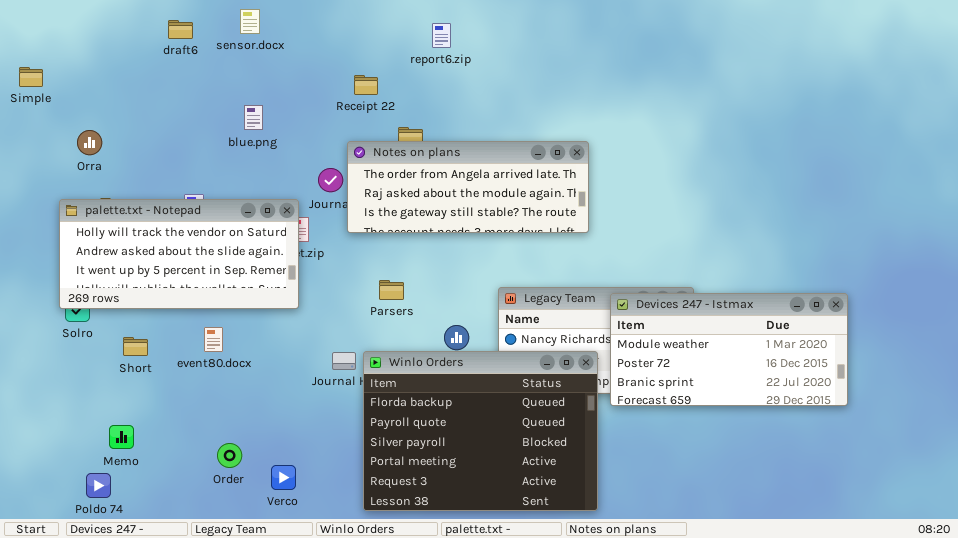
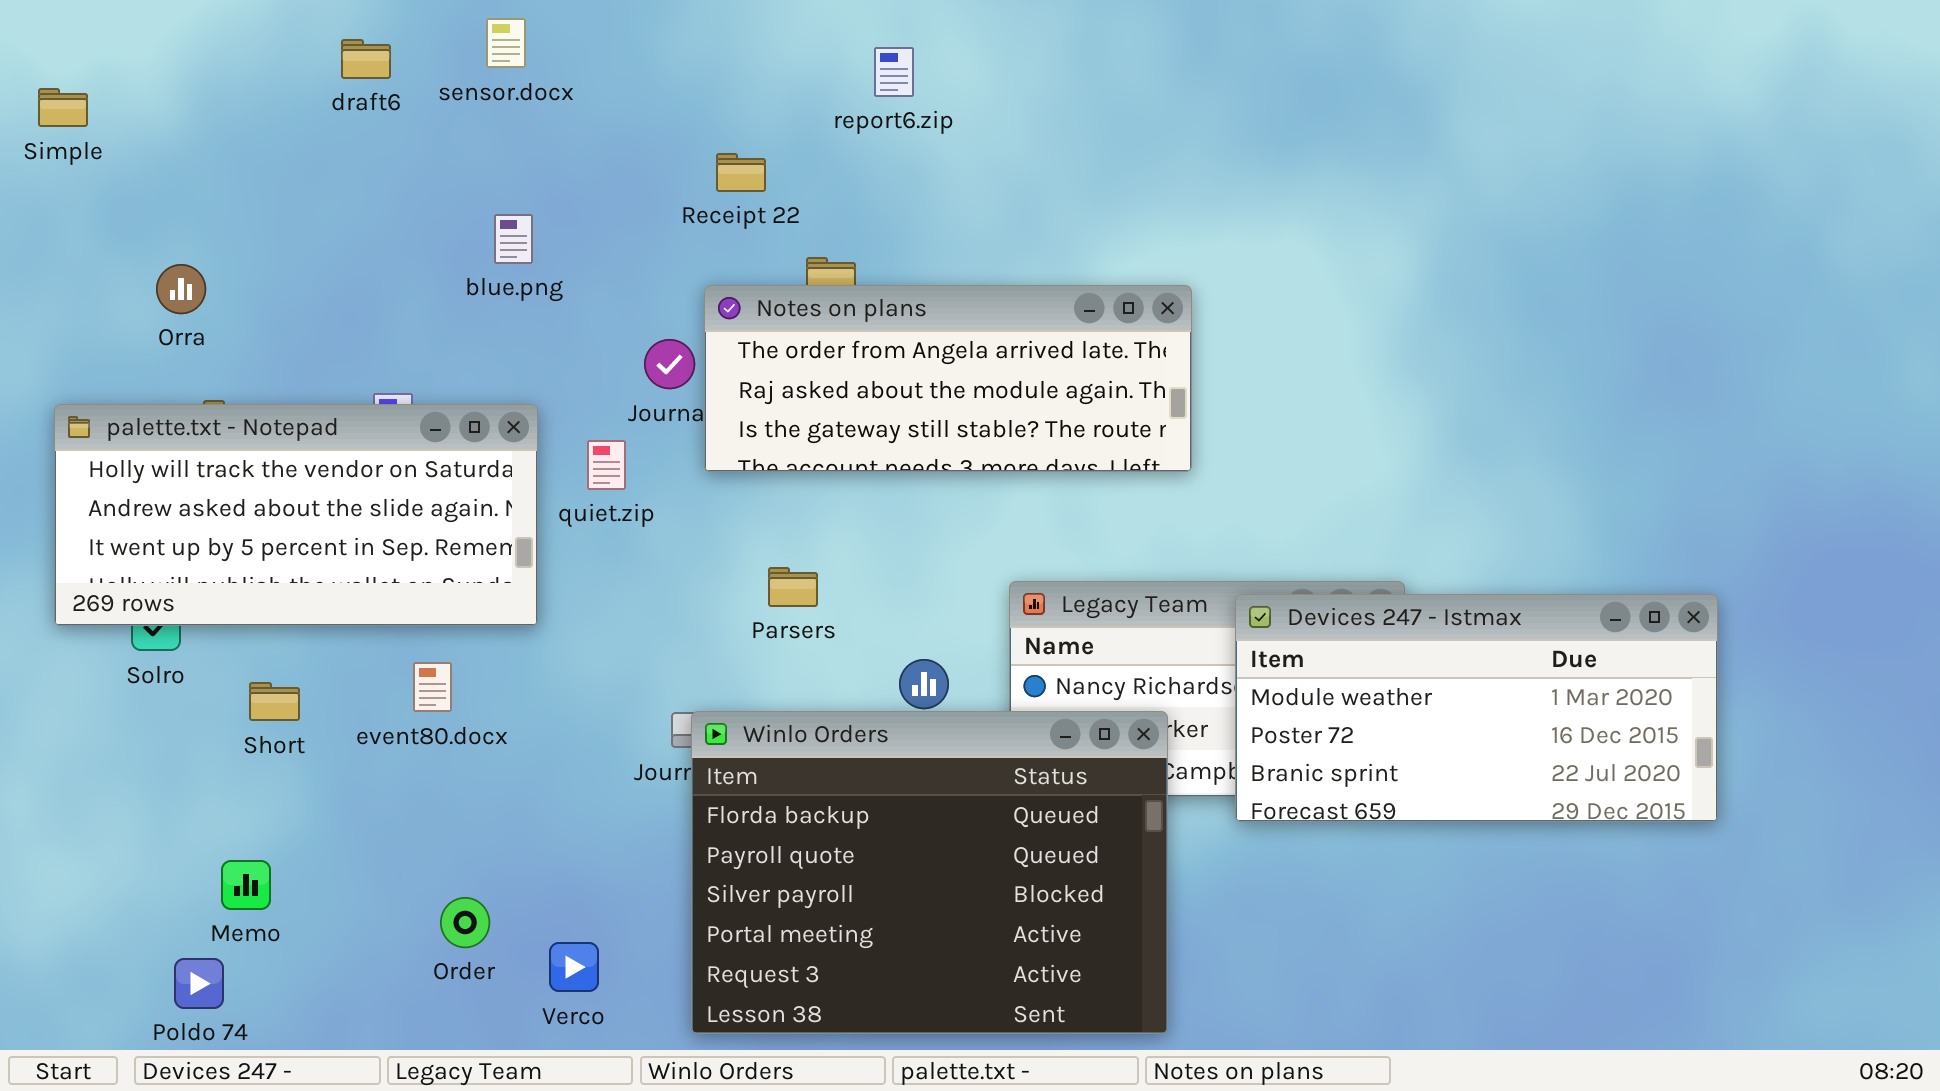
Simple: [19,67,43,87] -> [38,88,88,127], moved
palette.txt - Notepad: [59,199,299,309] -> [54,404,538,626], moved
Winlo Orders: [363,351,598,511] -> [691,711,1168,1034], moved

